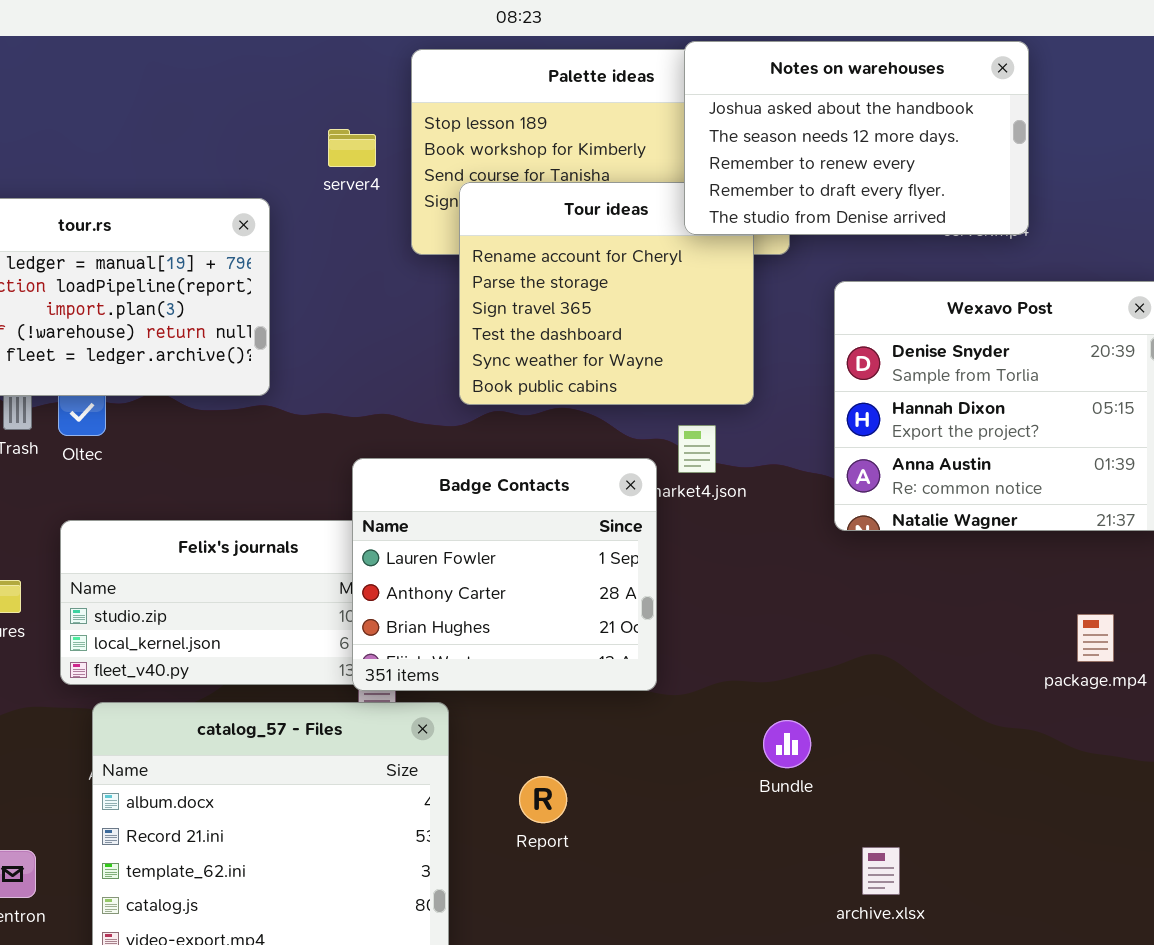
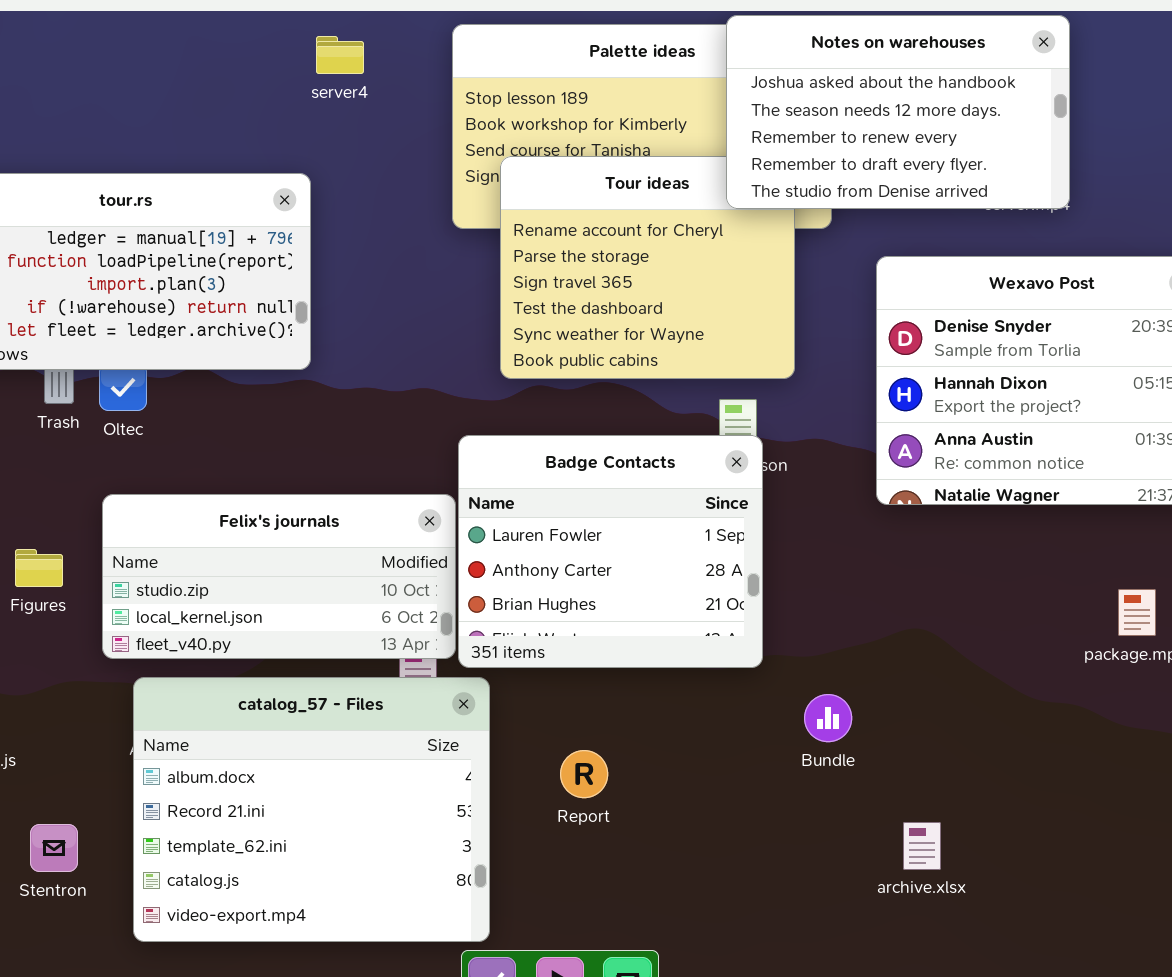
server4: [328,129,376,167] -> [316,36,364,74], moved
Badge Contacts: [352,458,657,691] -> [458,435,763,668], moved

